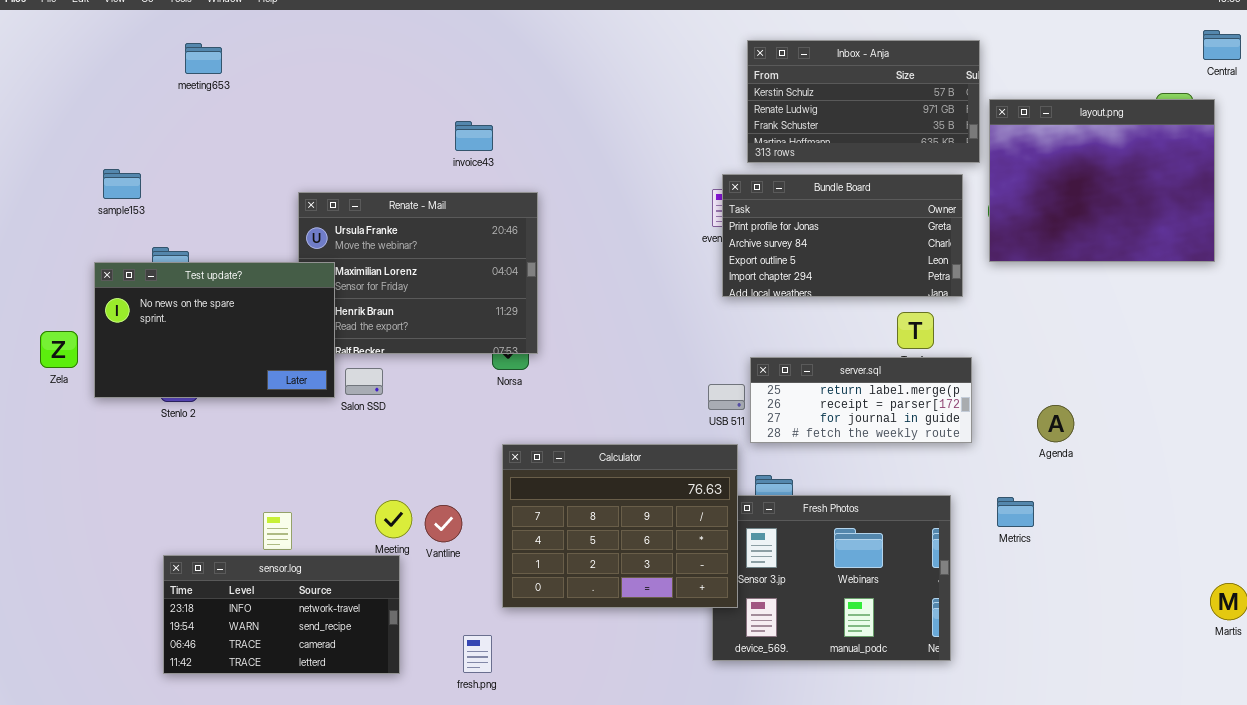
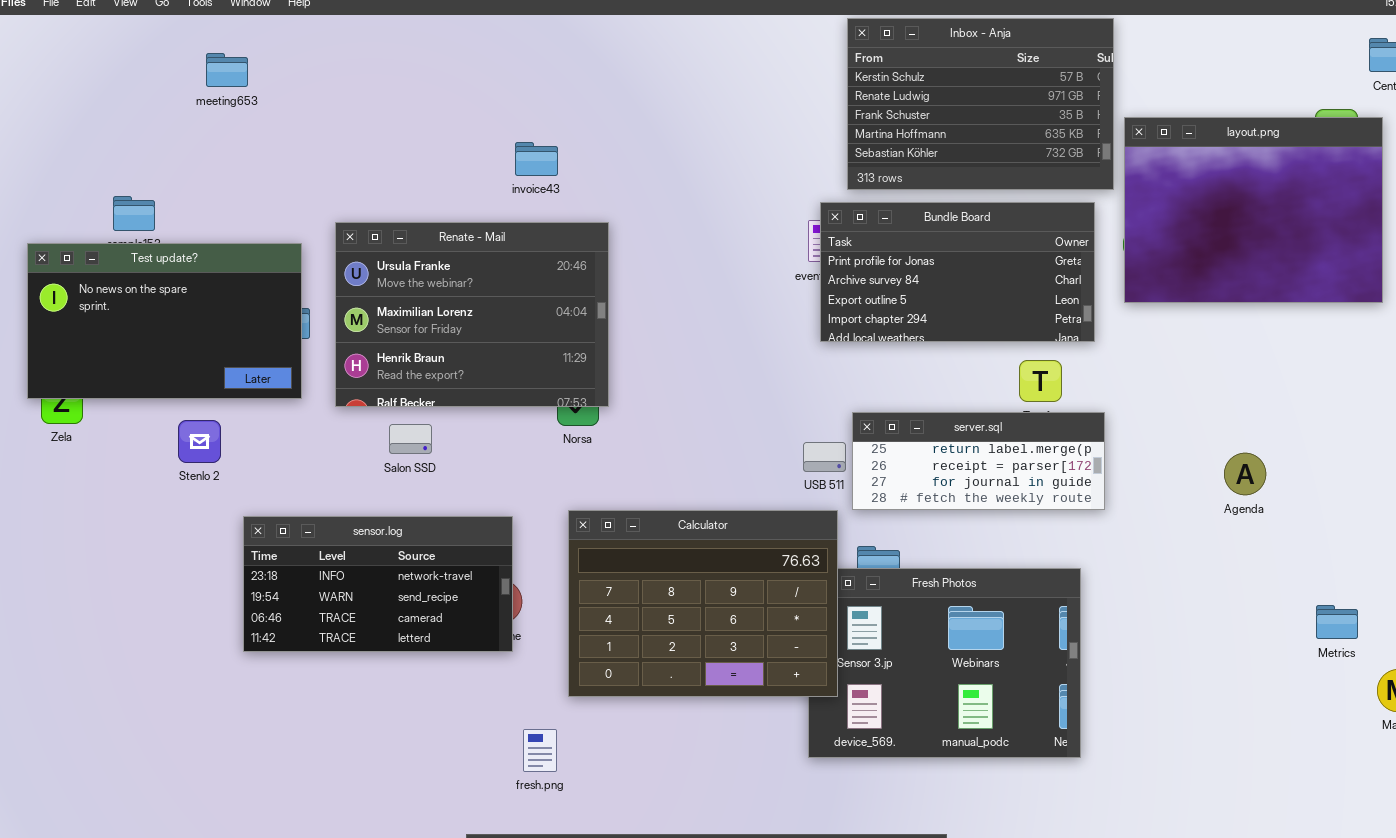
Inbox - Anja: [747,40,980,163] -> [847,18,1114,190], resized
Test update?: [94,262,335,398] -> [27,243,302,399], moved
Agenda: [1037,405,1074,442] -> [1224,453,1266,495], moved
Metrics: [997,497,1034,527] -> [1316,605,1358,639], moved
sensor.log: [163,555,400,674] -> [243,516,513,652], moved

